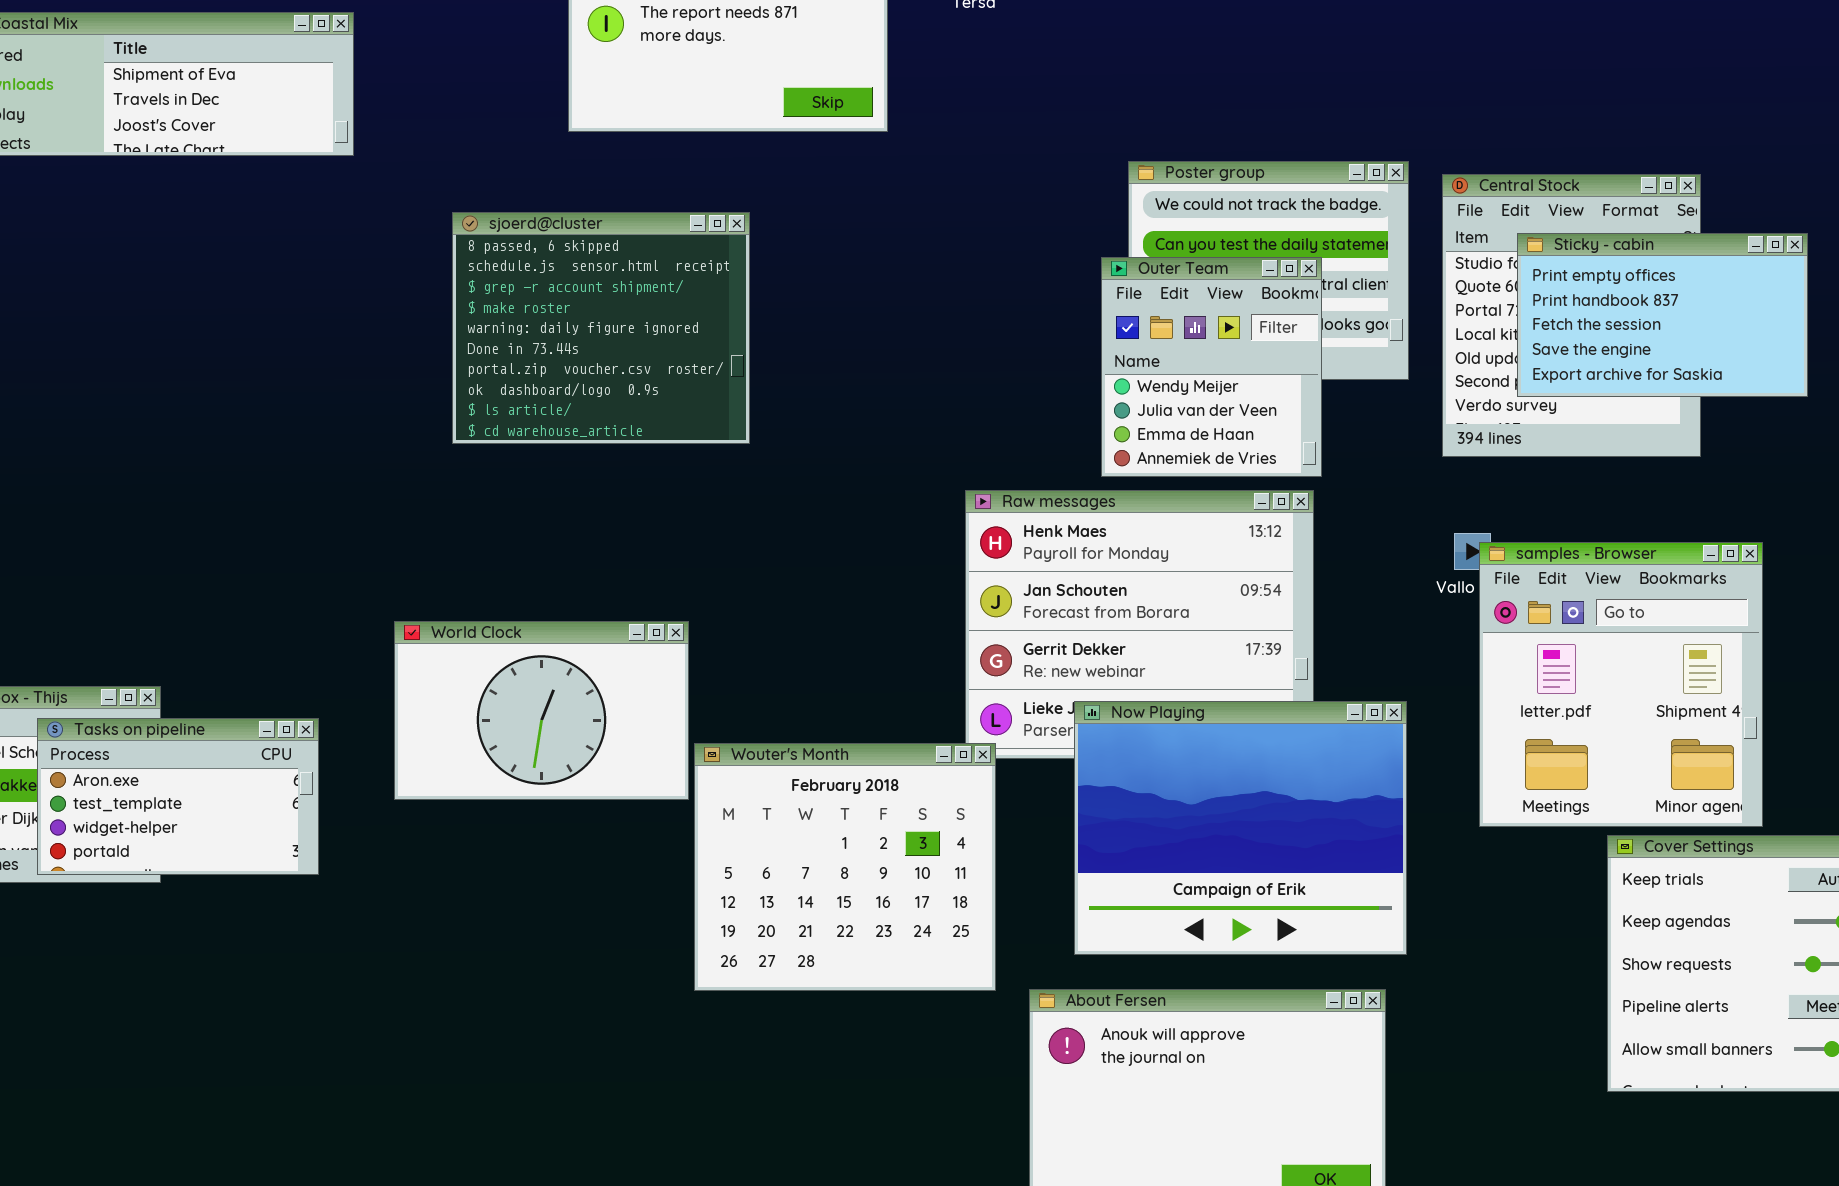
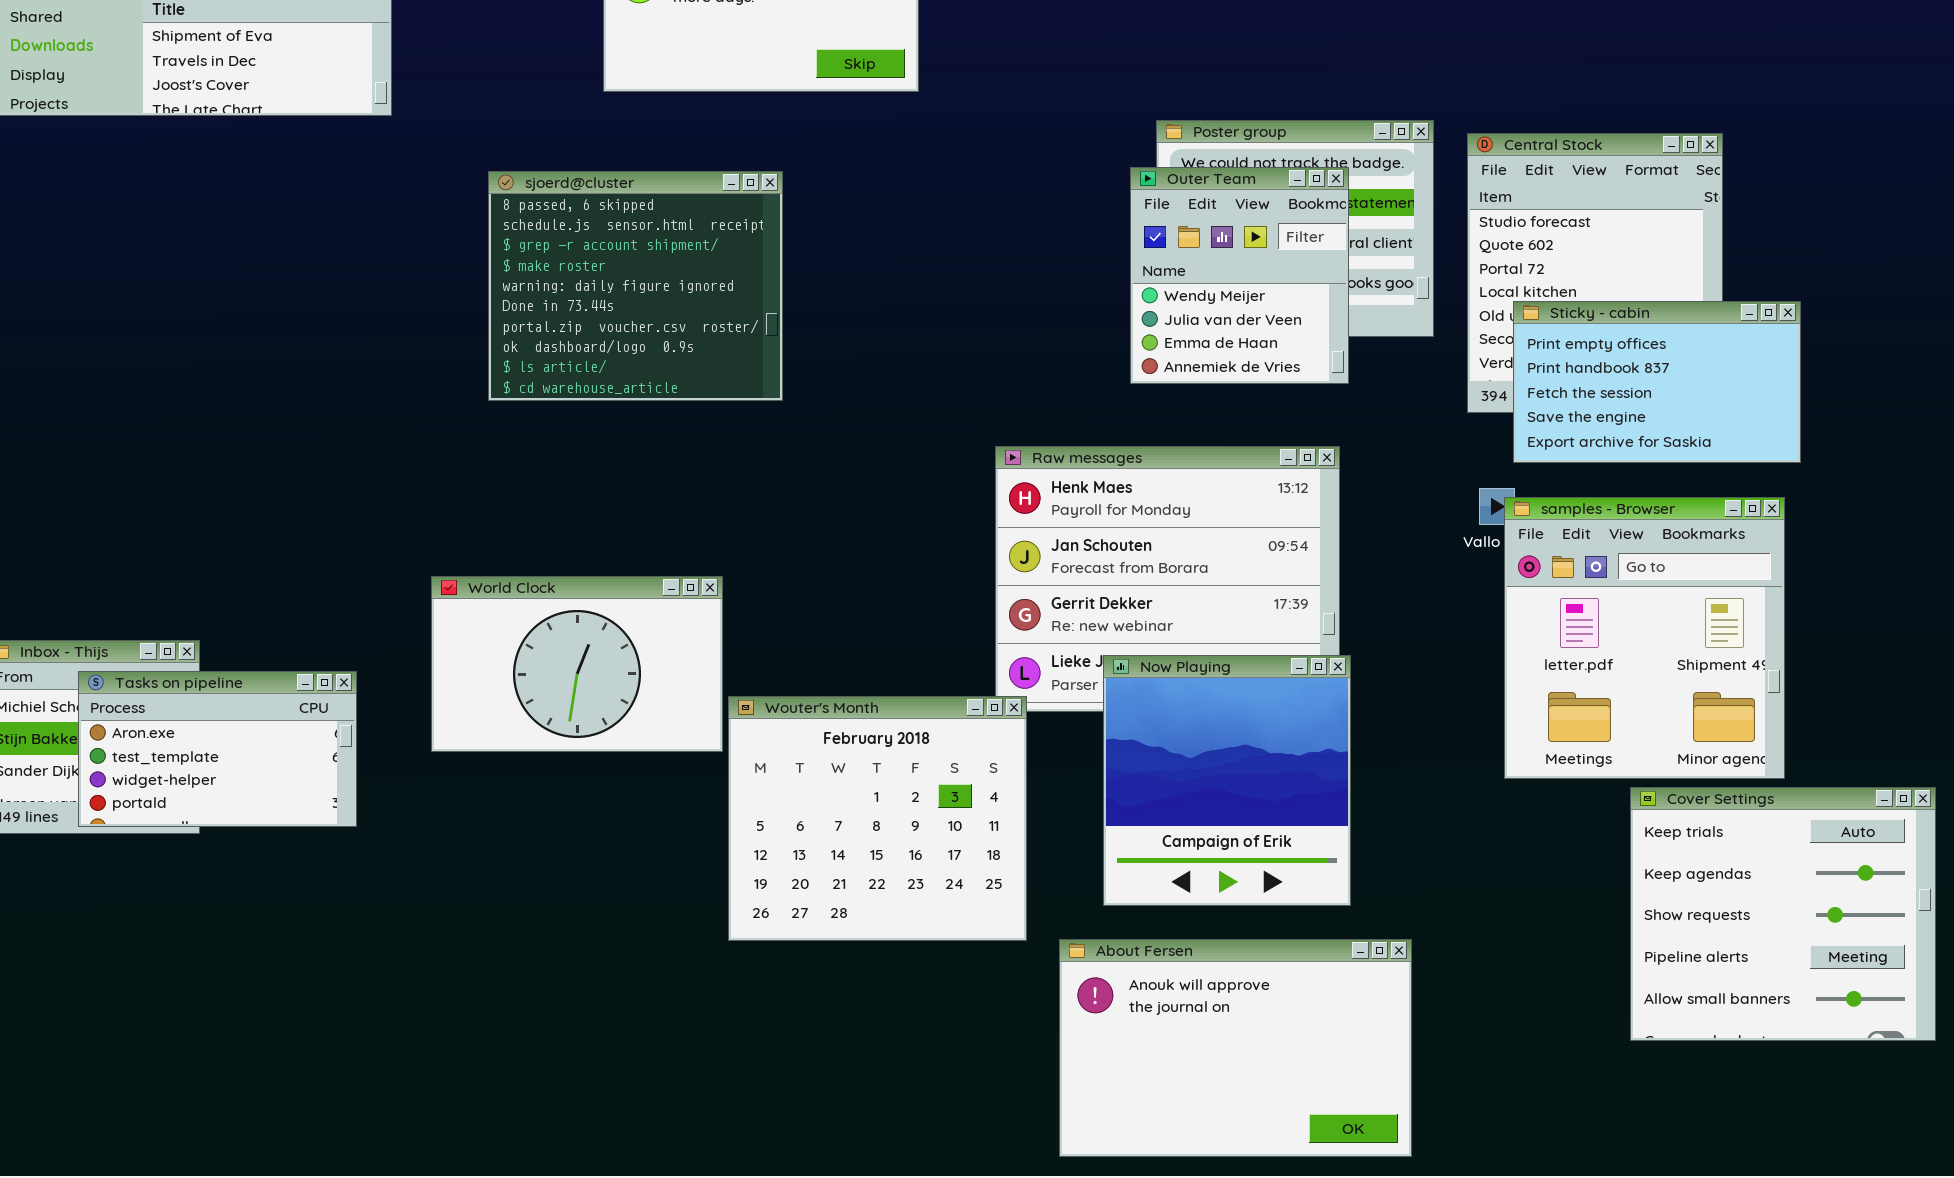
Sticky - cabin: [1517,233,1808,397] -> [1513,301,1801,463], moved
Outer Team: [1101,257,1322,477] -> [1130,167,1349,384], moved
Now Playing: [1074,701,1407,955] -> [1103,655,1351,906], resized

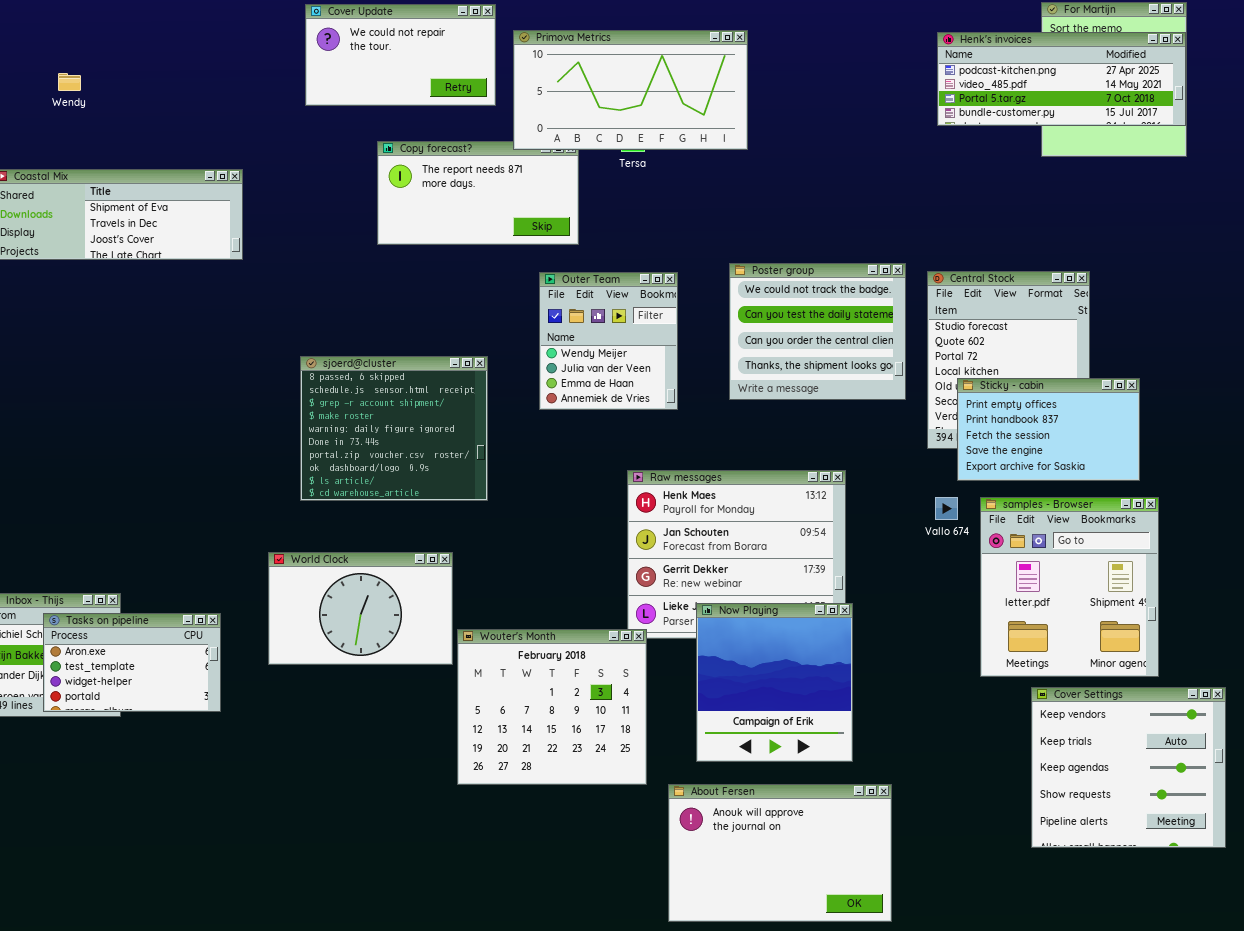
Outer Team: [1130,167,1349,384] -> [539,272,678,410], moved
sjoerd@cluster: [488,171,783,401] -> [300,356,488,501], moved
samples - Browser: [1504,497,1785,779] -> [980,497,1159,677], moved
Cover Settings: [1630,787,1936,1041] -> [1031,687,1226,848], scrolled up 1 row

